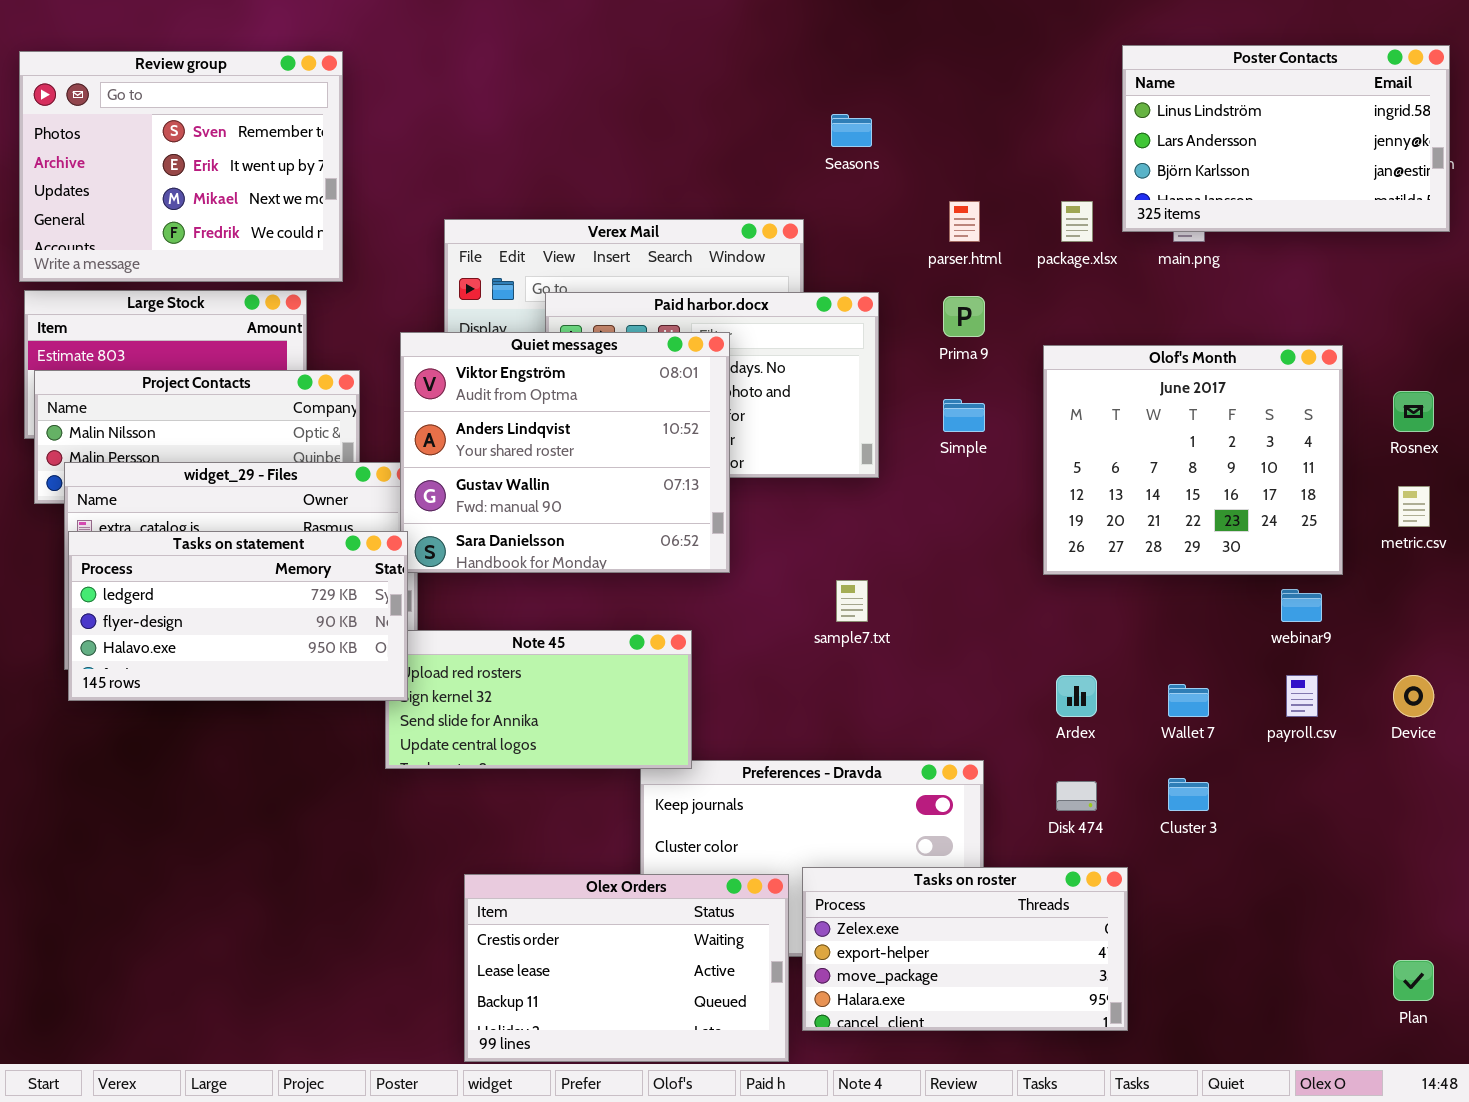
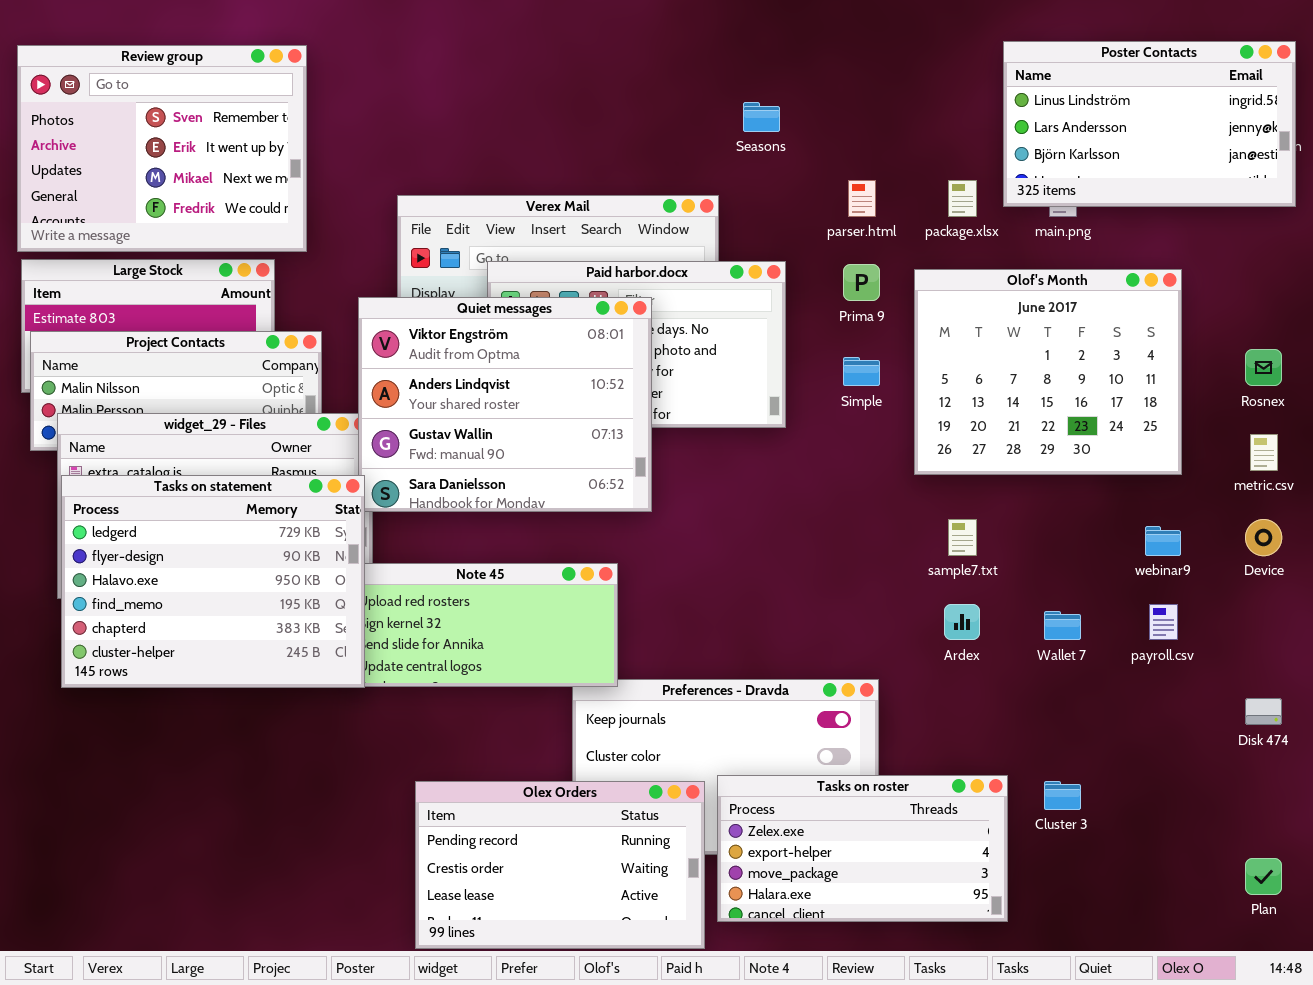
Olof's Month: [1043,345,1343,575] -> [914,269,1182,475], moved
Tasks on statement: [68,531,408,701] -> [61,475,365,688], resized
sample7.txt: [836,580,868,622] -> [948,519,977,556], moved
Device: [1393,675,1434,717] -> [1245,519,1282,556], moved
Cluster 3: [1168,778,1209,811] -> [1044,781,1081,810], moved
Disk 474: [1056,781,1097,811] -> [1245,698,1282,725], moved
Olex Orders: [464,874,789,1062] -> [415,781,705,949], scrolled up 1 row

